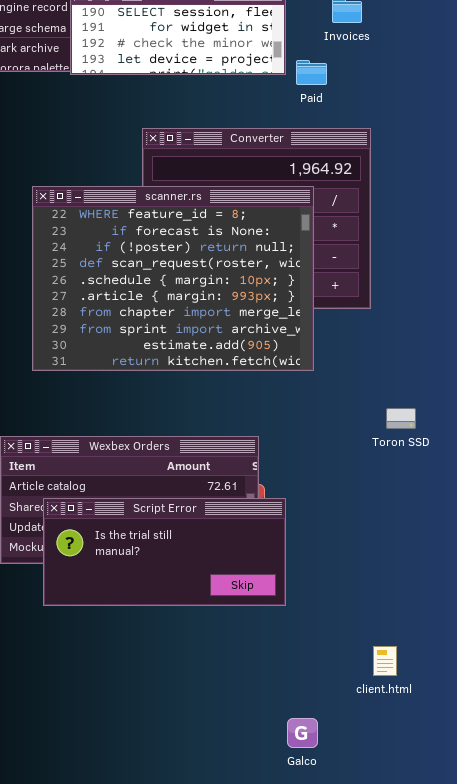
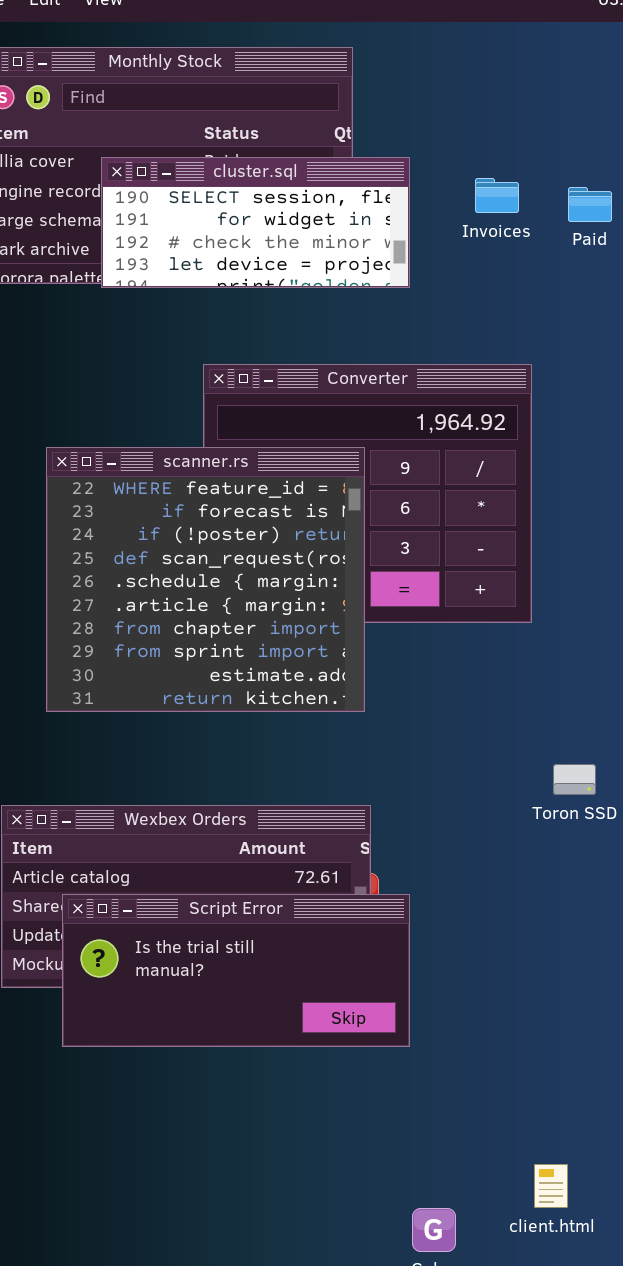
Paid: [296,60,327,85] -> [568,187,612,222], moved
scanner.rs: [32,186,314,371] -> [46,447,365,712], resized
client.html: [373,646,397,676] -> [534,1164,568,1208], moved

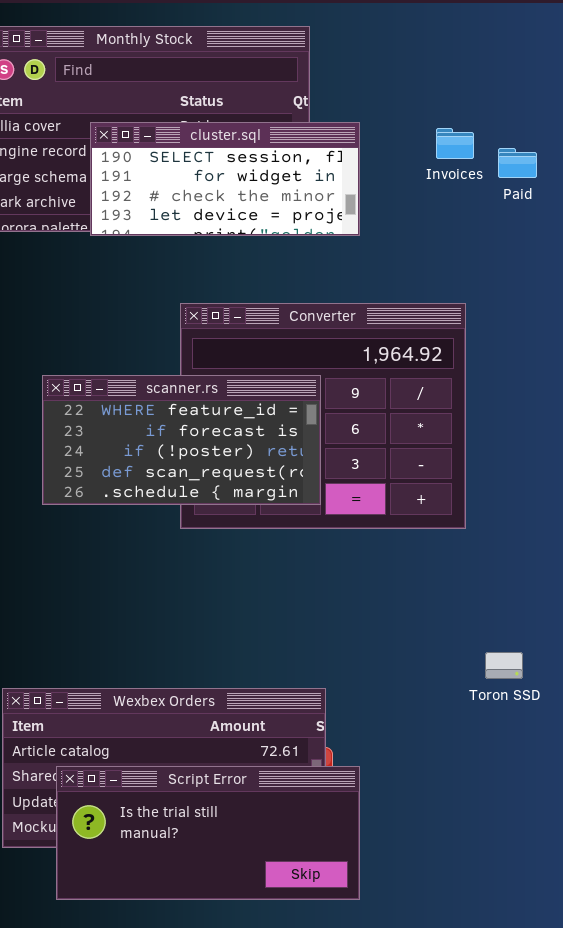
Invoices: [475,178,519,213] -> [436,128,474,159], moved
scanner.rs: [46,447,365,712] -> [42,375,321,505], resized

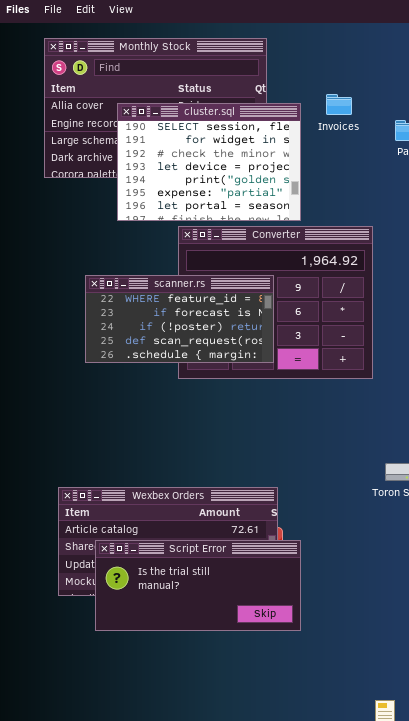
cluster.sql: [90,122,360,236] -> [117,103,301,221], resized
Invoices: [436,128,474,159] -> [326,94,352,115], moved

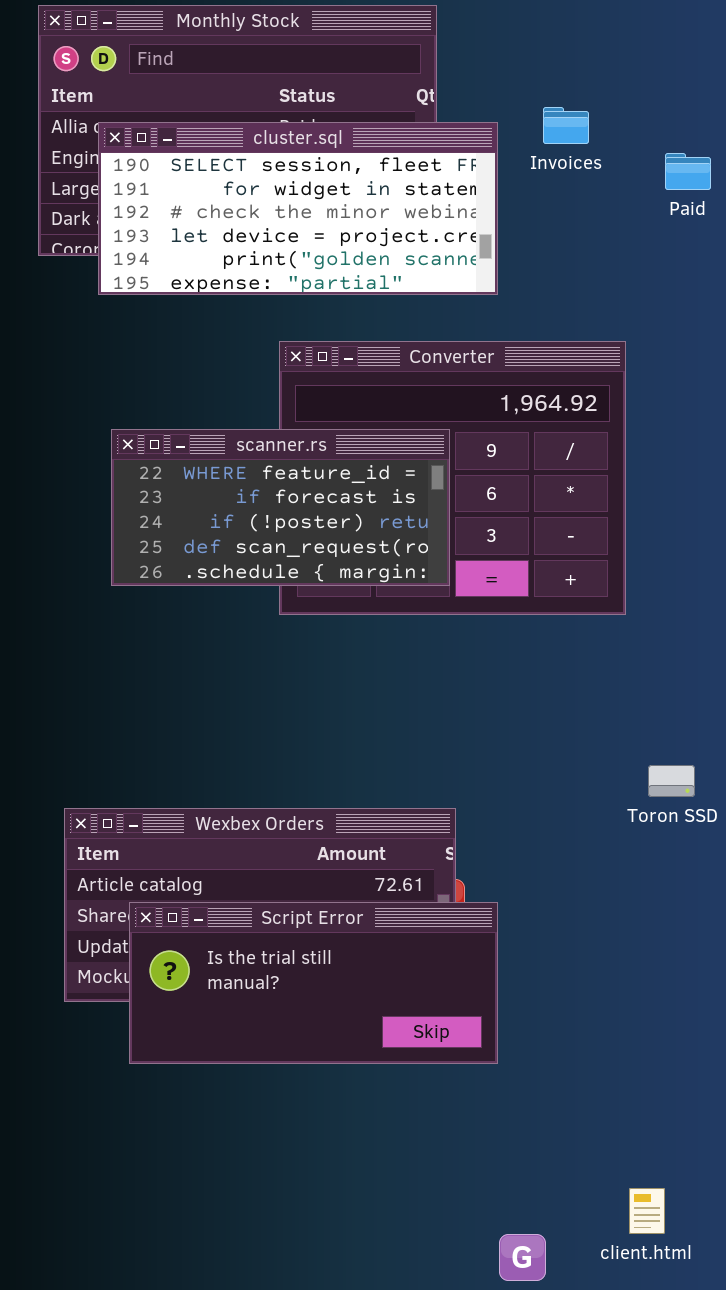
cluster.sql: [117,103,301,221] -> [98,122,498,295], resized

